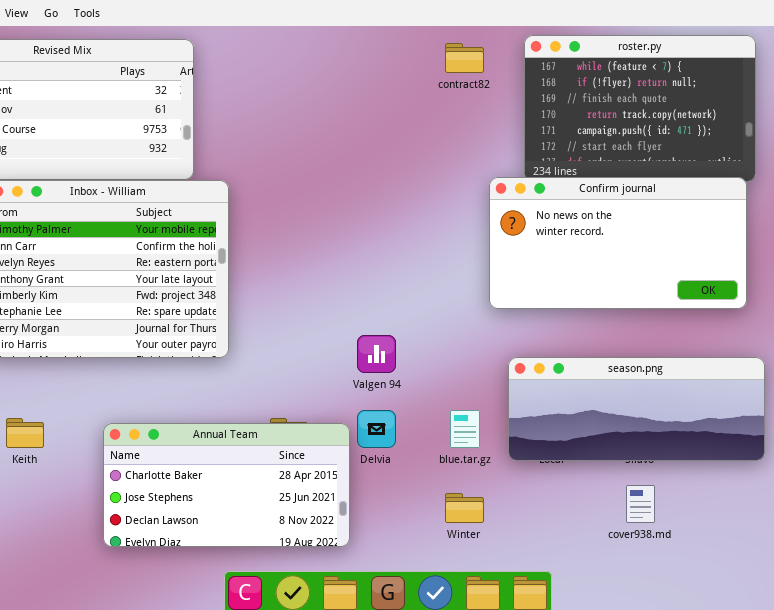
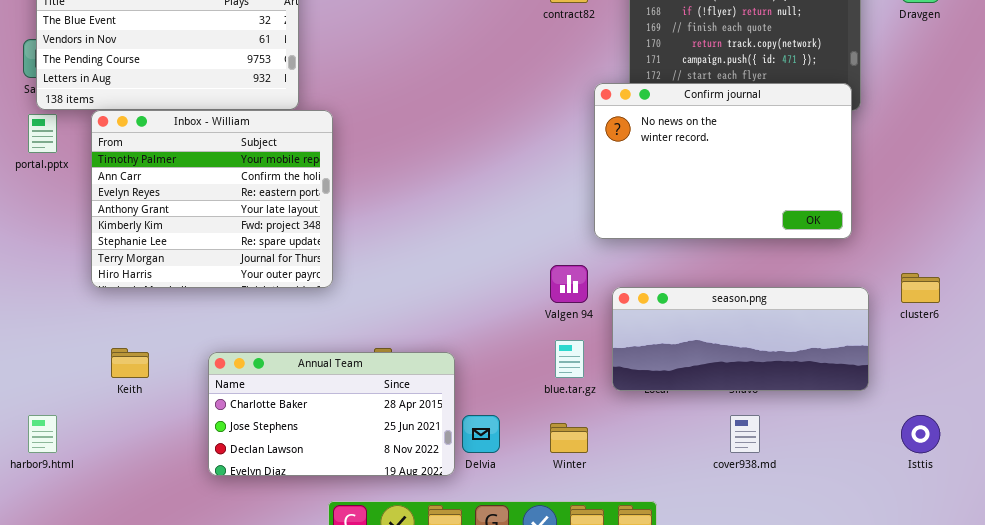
Confirm journal: [489,177,747,309] -> [594,83,852,239], resized
Valgen 94: [357,335,396,373] -> [550,265,588,303], moved
Delvia: [357,410,396,448] -> [462,415,500,453], moved

